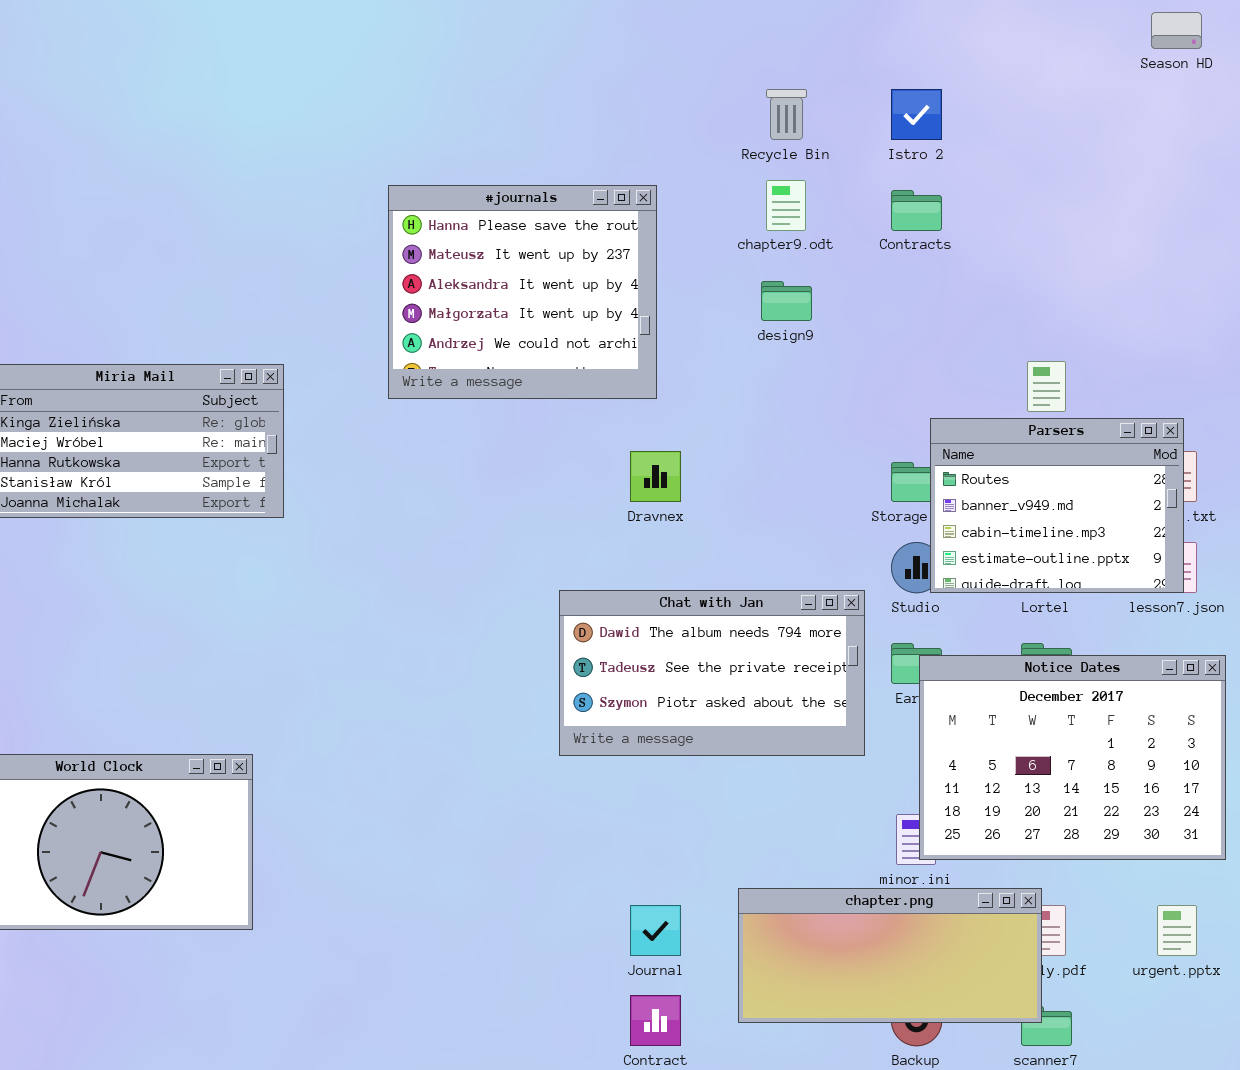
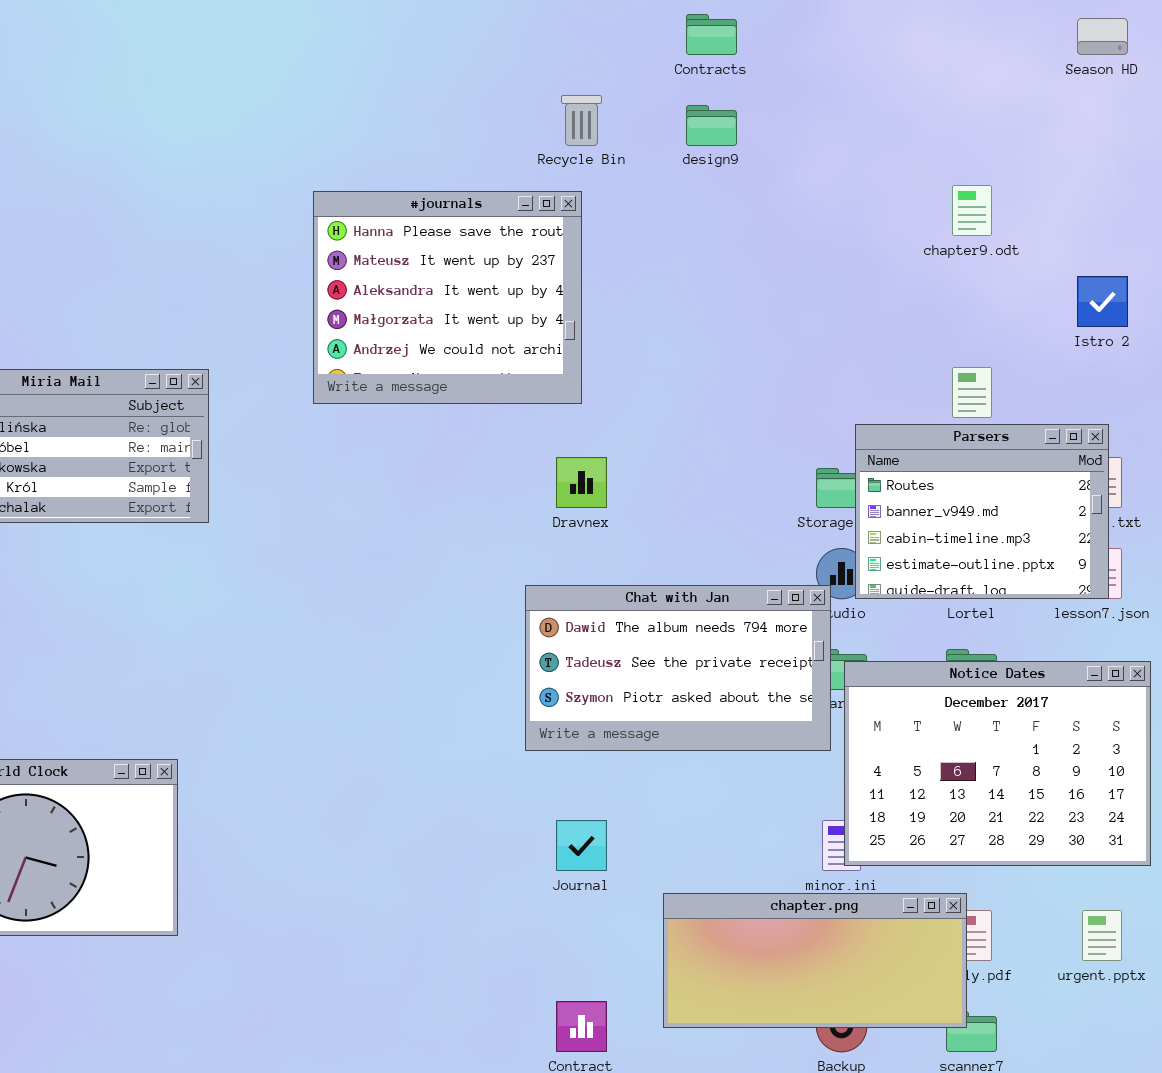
Recycle Bin: [766,89,807,140] -> [561,95,602,146], moved
Istro 2: [891,89,942,140] -> [1077,276,1128,327], moved
chapter9.odt: [766,180,806,231] -> [952,185,992,236], moved
Contracts: [891,190,942,231] -> [686,14,737,55], moved
design9: [761,281,812,321] -> [686,105,737,146], moved
Chat with Jan: [559,590,865,756] -> [525,585,831,751], moved
Journal: [630,905,681,956] -> [556,820,607,871], moved

